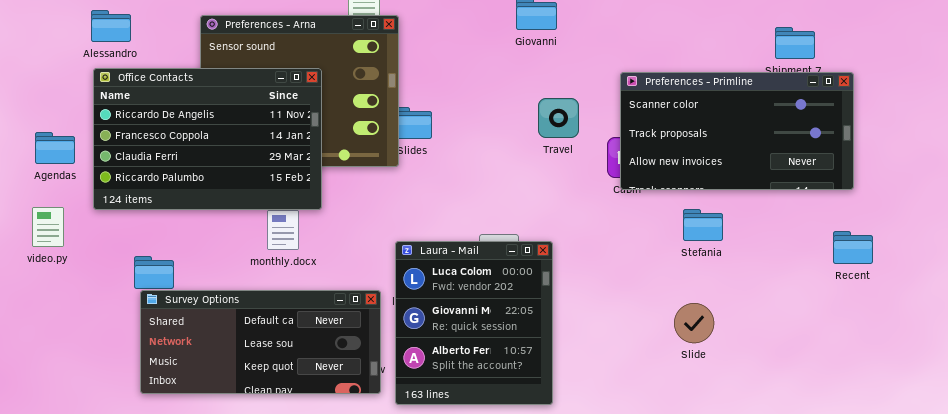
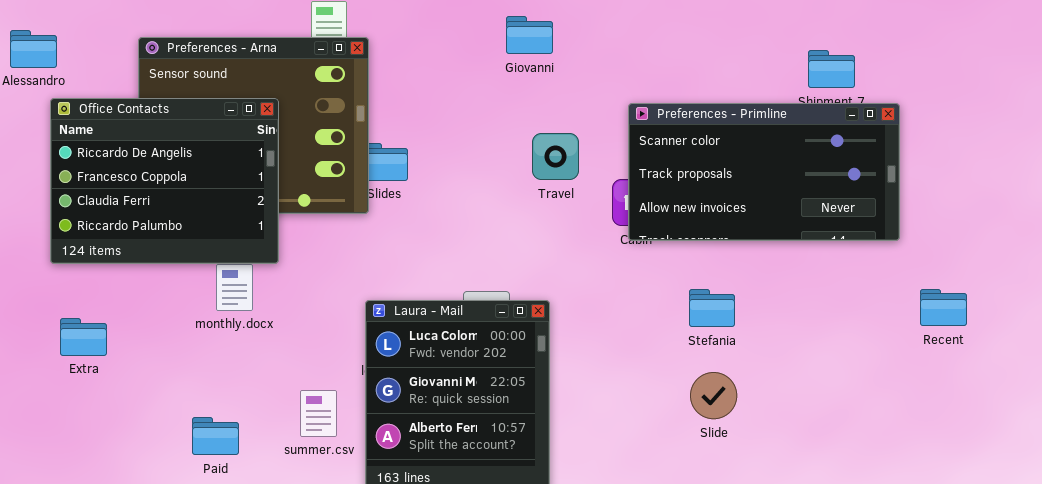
Office Contacts: [93,68,322,210] -> [50,98,279,264], resized
Stefania: [683,209,723,241] -> [689,289,735,327], moved
Recent: [833,231,873,264] -> [920,289,967,326], moved
Survey Options: [140,290,381,394] -> none, closed

